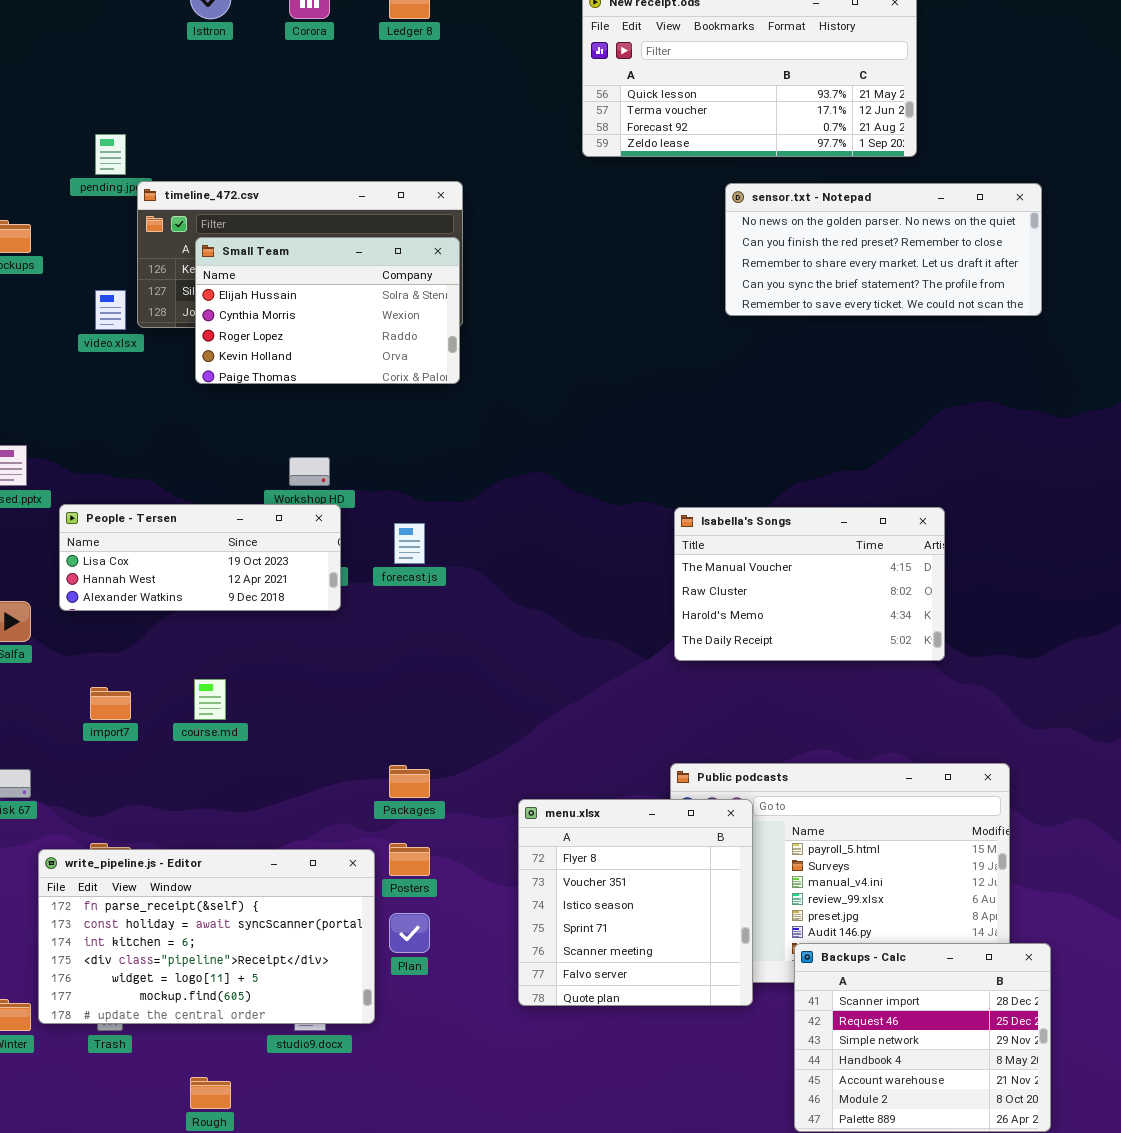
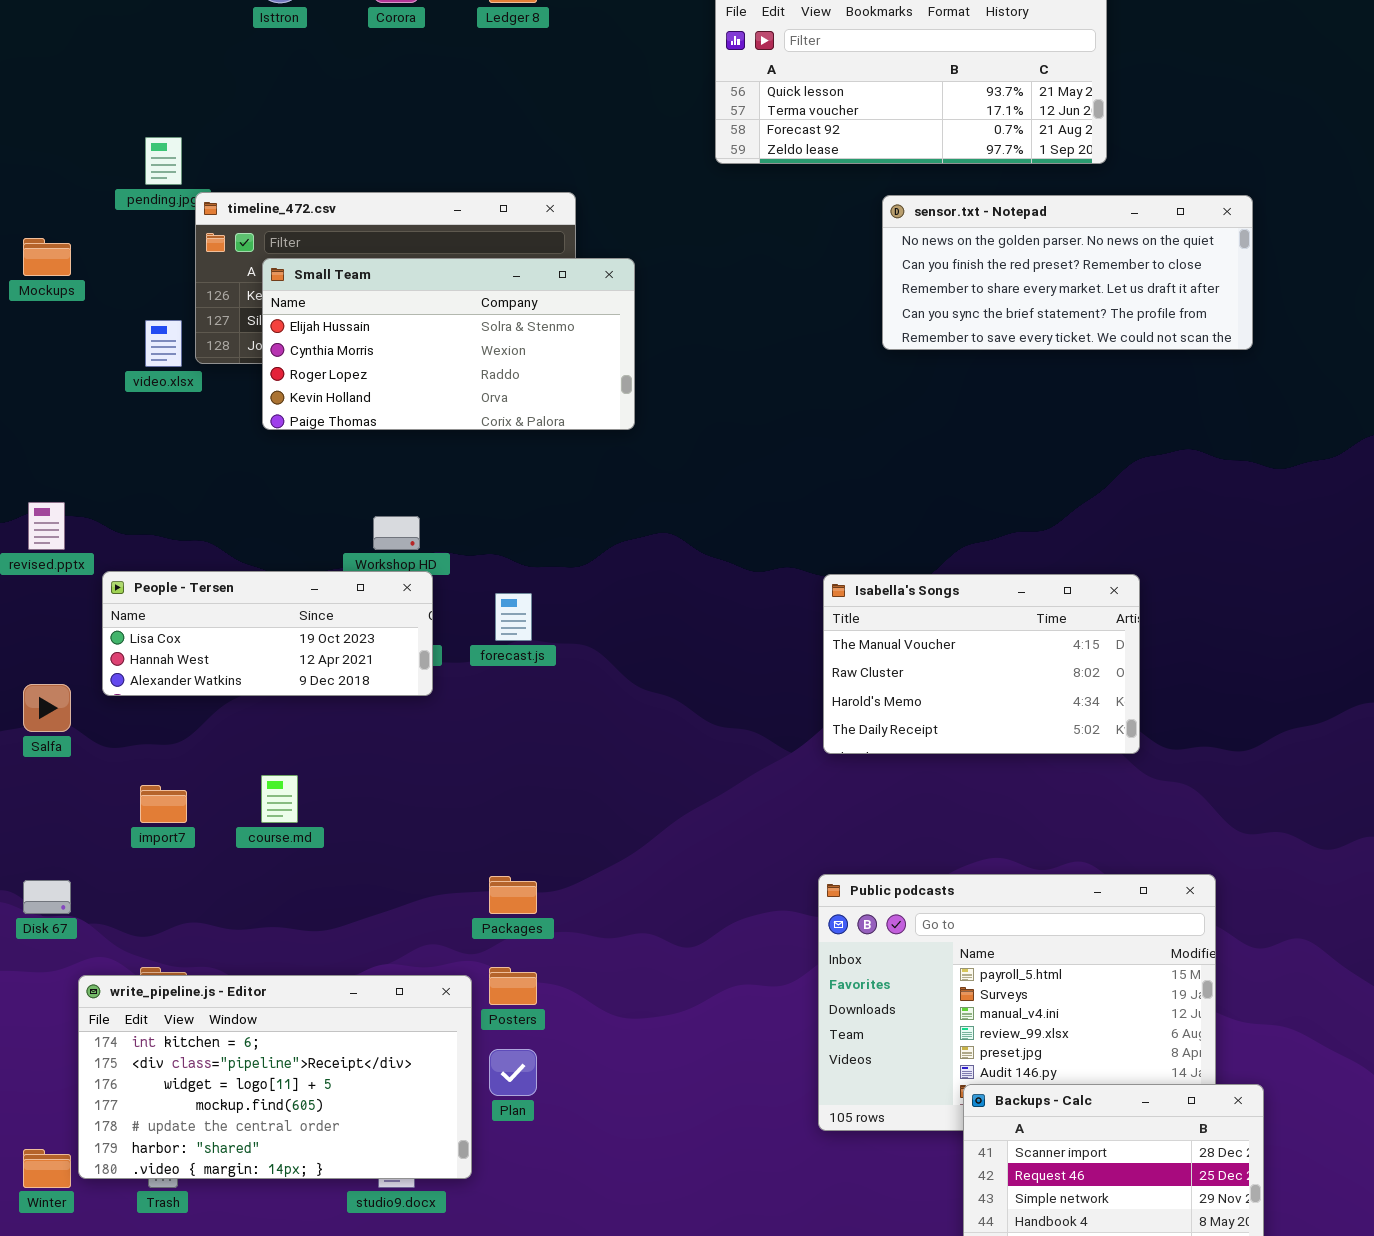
Small Team: [195,237,460,384] -> [262,258,635,430], resized
menu.xlsx: [518,799,753,1006] -> none, closed
write_pipeline.js - Editor: [38,849,375,1024] -> [78,975,472,1179], scrolled down 2 rows

